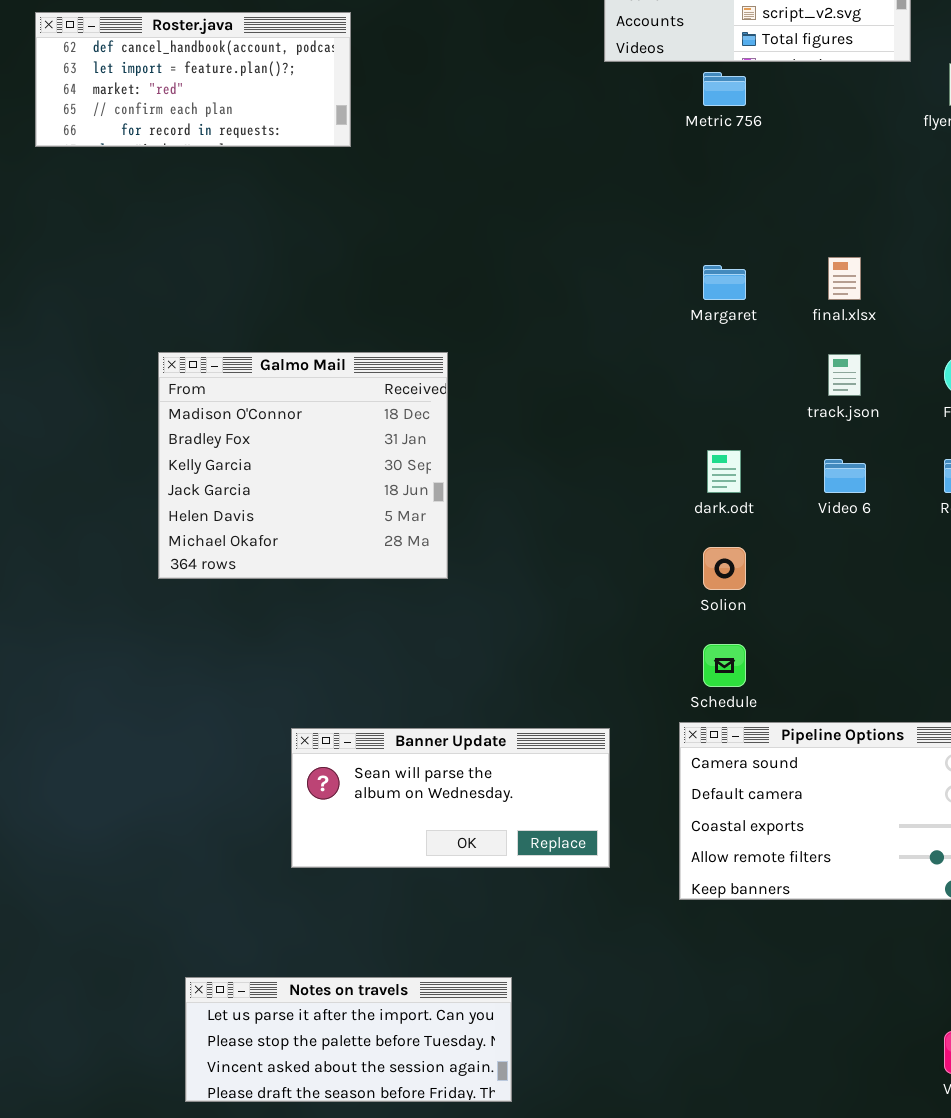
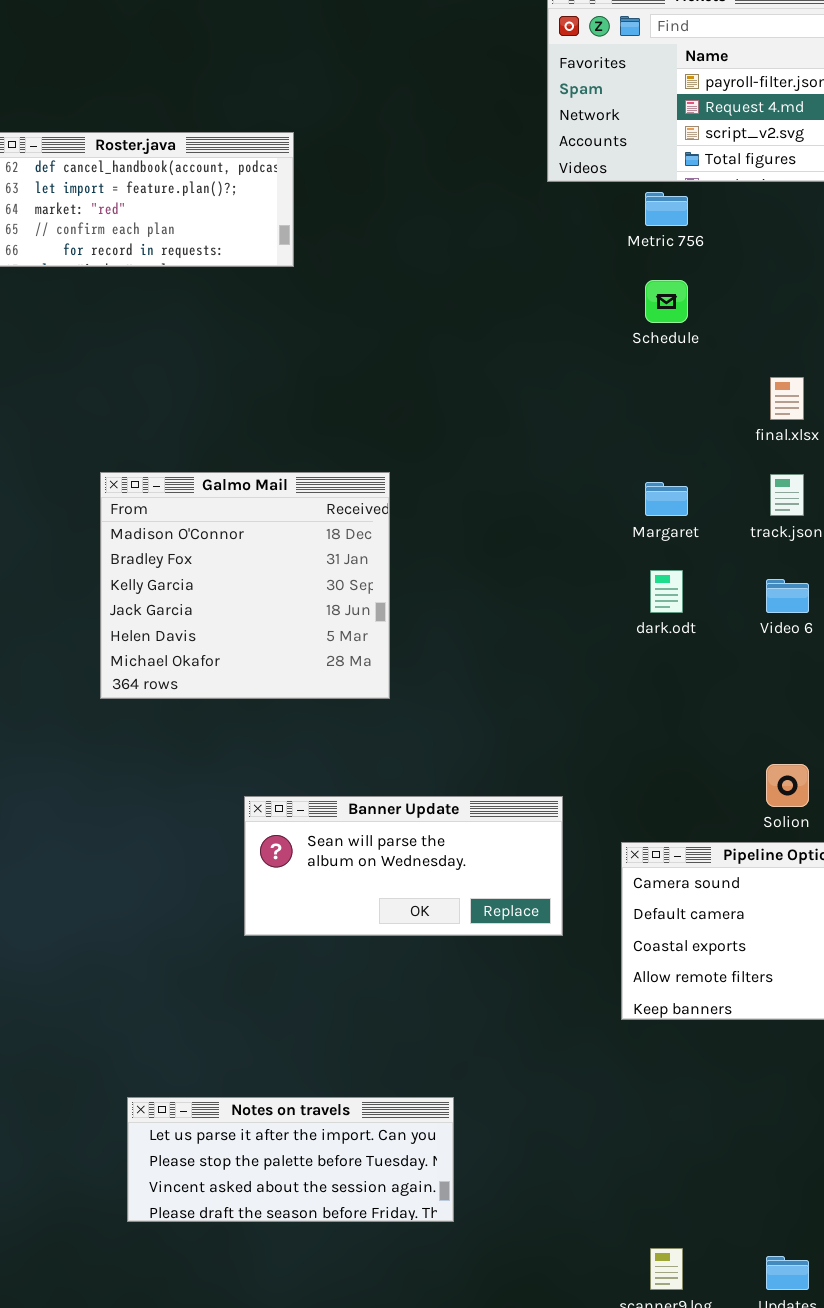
Margaret: [703,265,746,300] -> [645,482,688,516], moved
Solion: [703,547,746,590] -> [766,764,809,807], moved
Schedule: [703,644,746,687] -> [645,280,688,323], moved
Banner Update: [291,728,610,868] -> [244,796,563,936], moved

